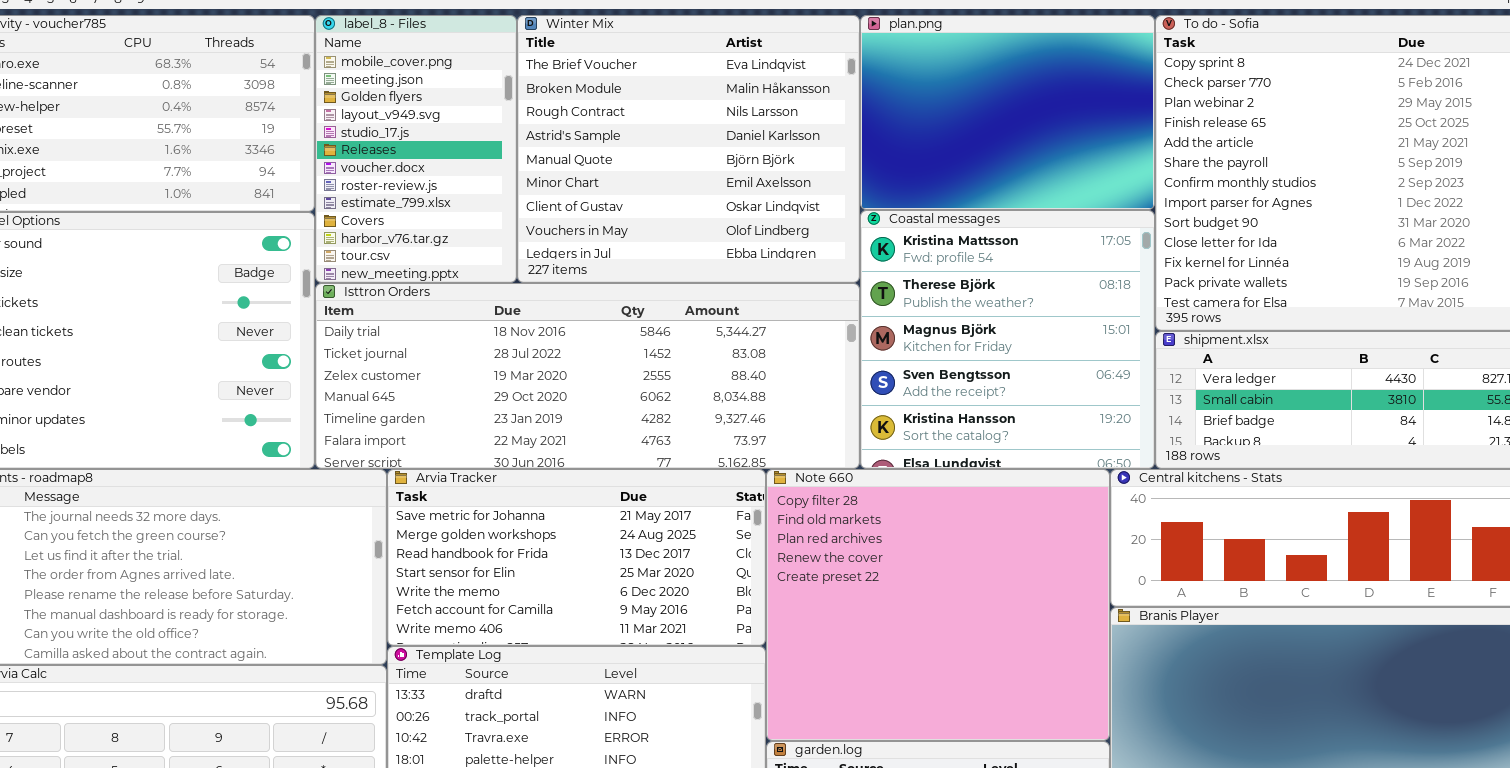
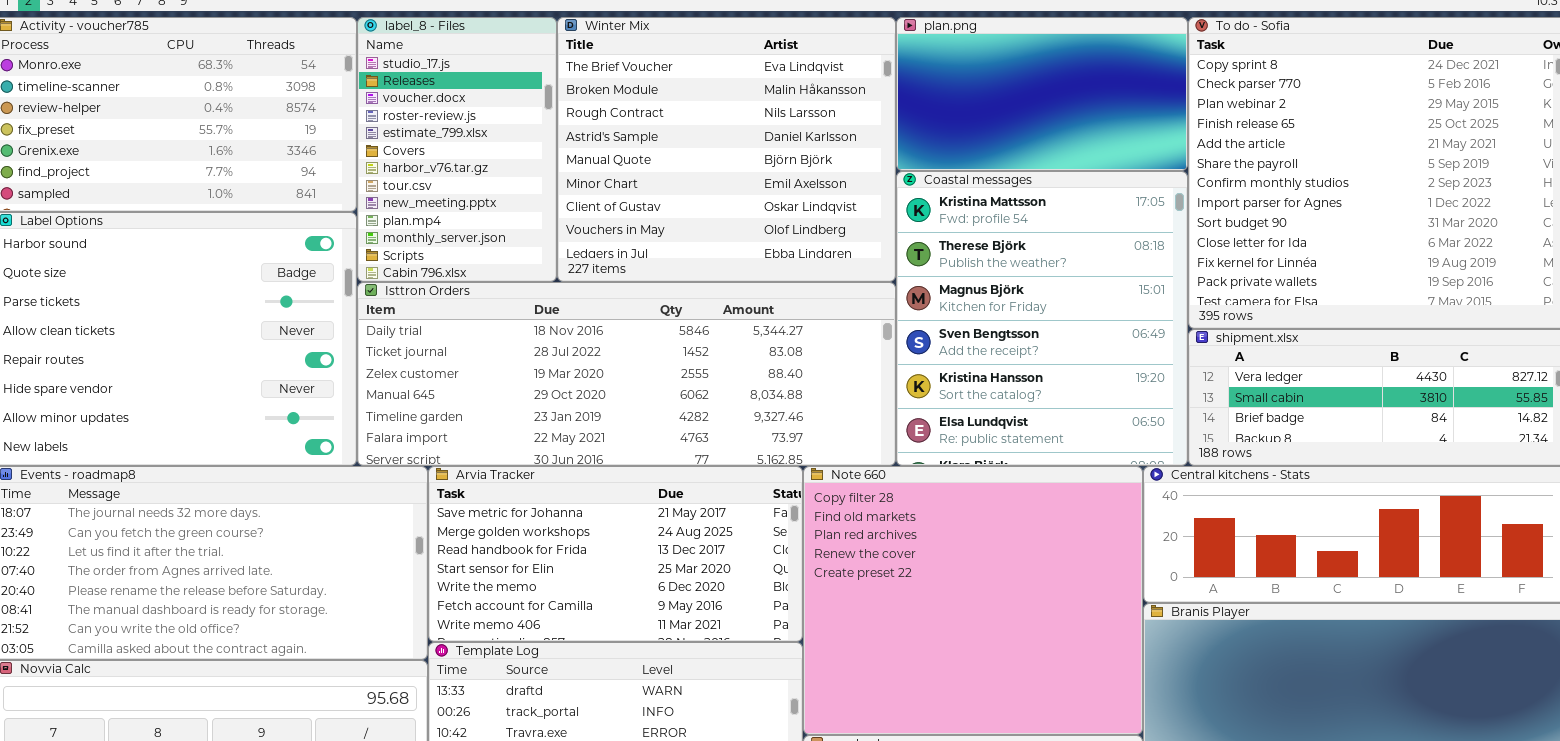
label_8 - Files: [315,15,517,283] -> [357,17,557,282], scrolled down 4 rows
plan.png: [860,15,1155,210] -> [896,17,1188,171], resized
Coastal messages: [860,210,1155,469] -> [896,171,1188,466], resized

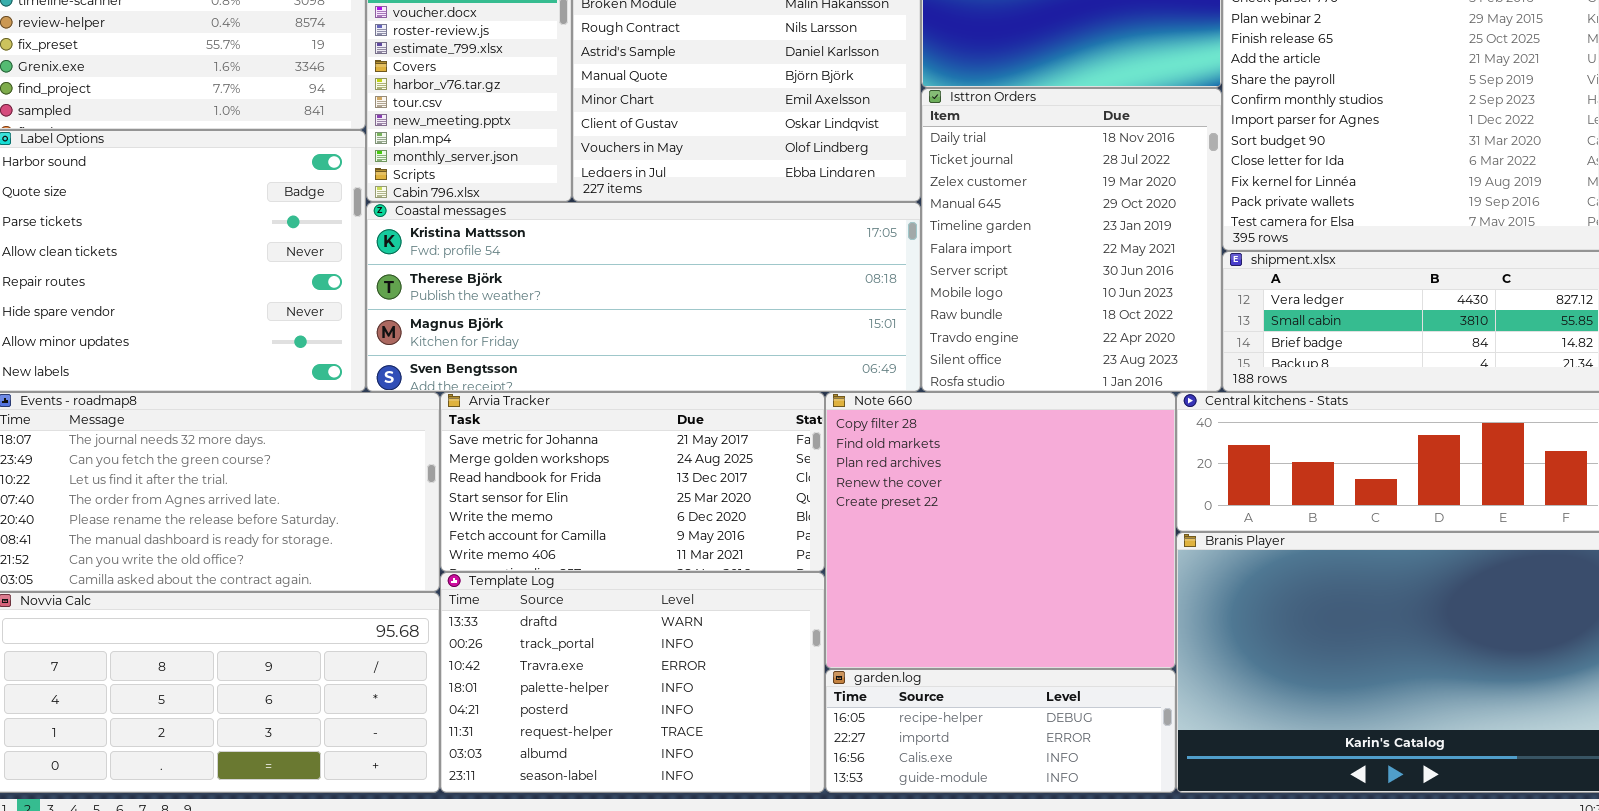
Coastal messages: [896,171,1188,466] -> [366,202,921,392], moved, resized
Isttron Orders: [357,282,896,466] -> [921,88,1222,392], moved, resized

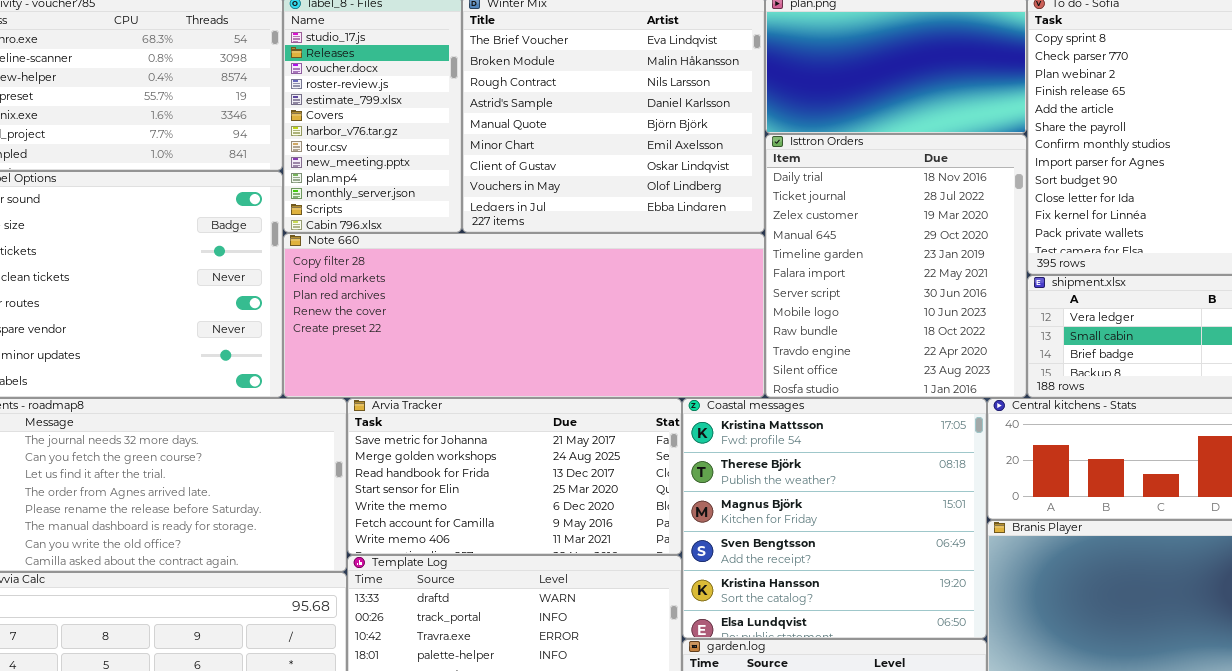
Coastal messages: [366,202,921,392] -> [682,398,987,639], moved, resized
Note 660: [825,392,1176,669] -> [283,233,765,398], moved, resized

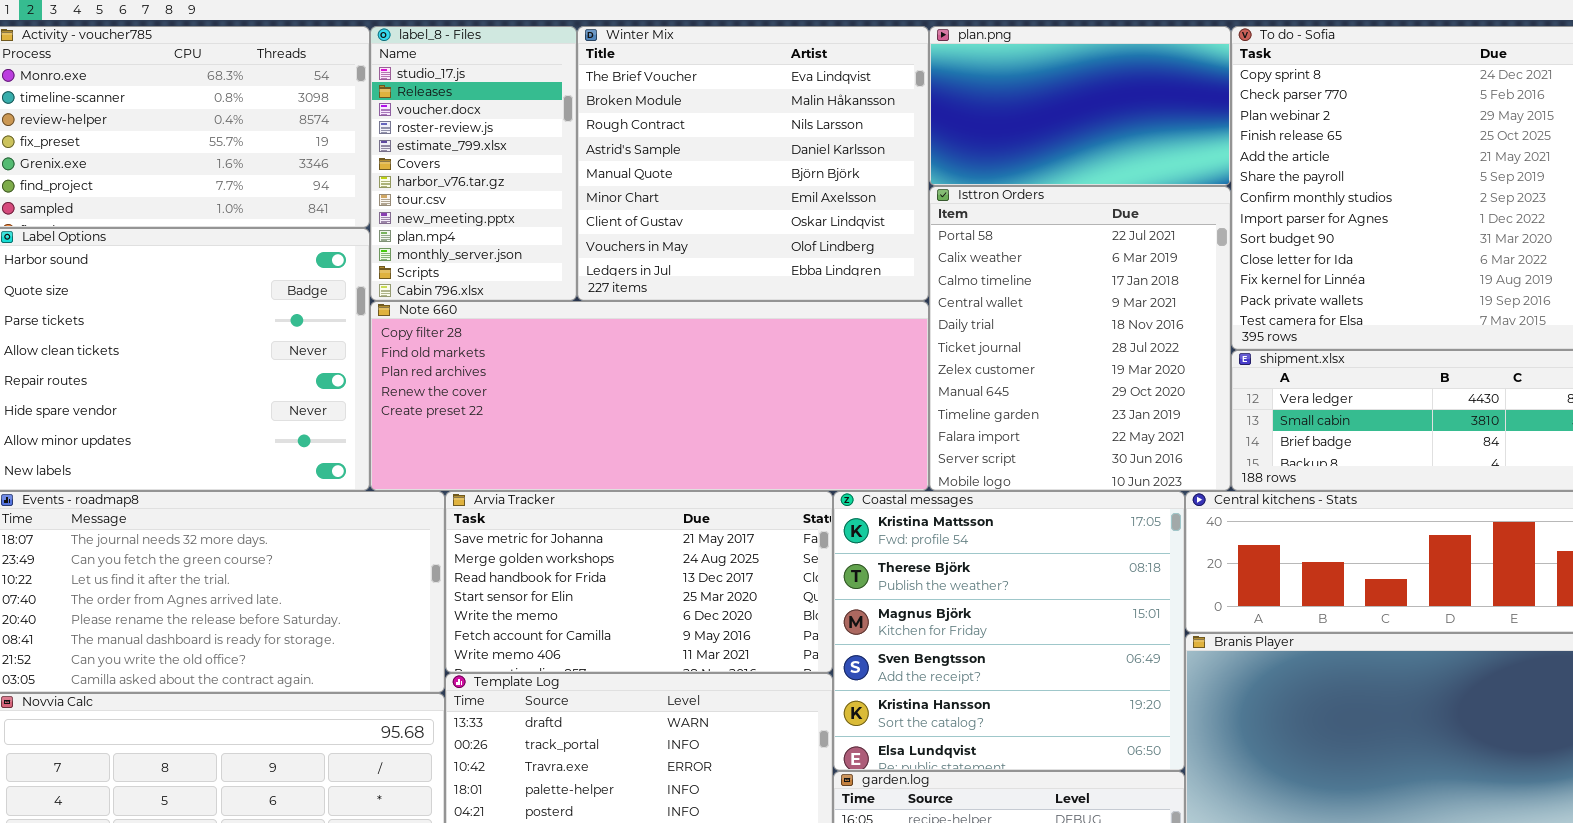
Isttron Orders: [765,134,1027,398] -> [929,186,1231,491], scrolled up 4 rows

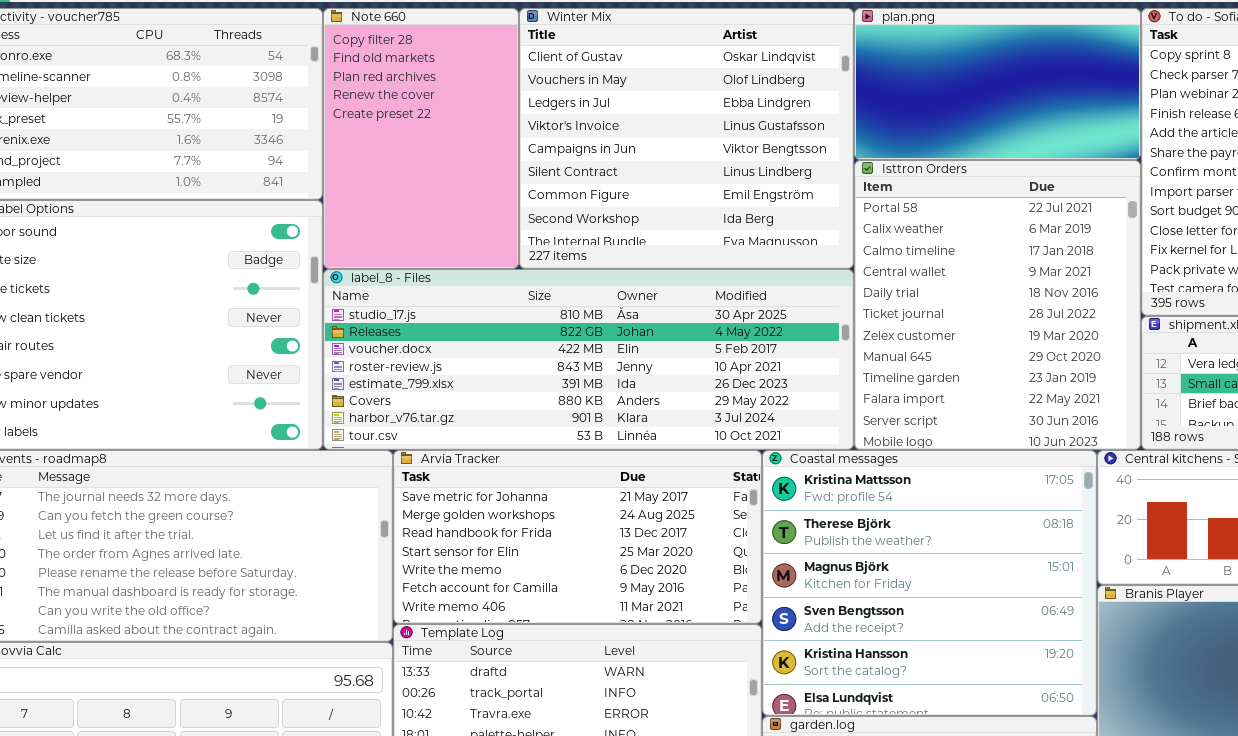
label_8 - Files: [370,26,577,301] -> [323,269,854,450], moved, resized
Winter Mix: [577,26,929,301] -> [519,8,854,269], scrolled down 6 rows
Note 660: [370,301,929,491] -> [323,8,519,269], moved, resized

